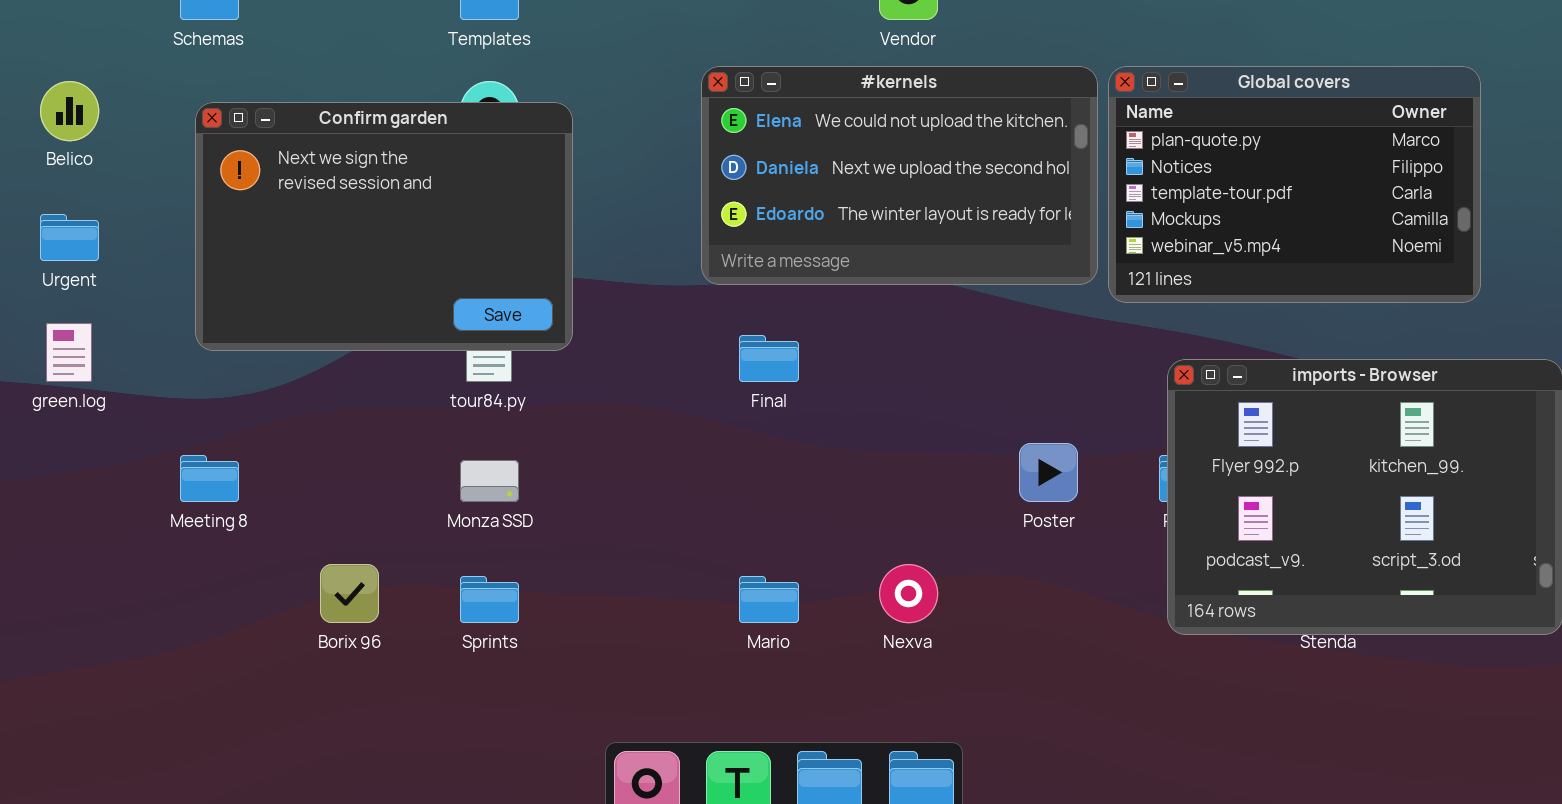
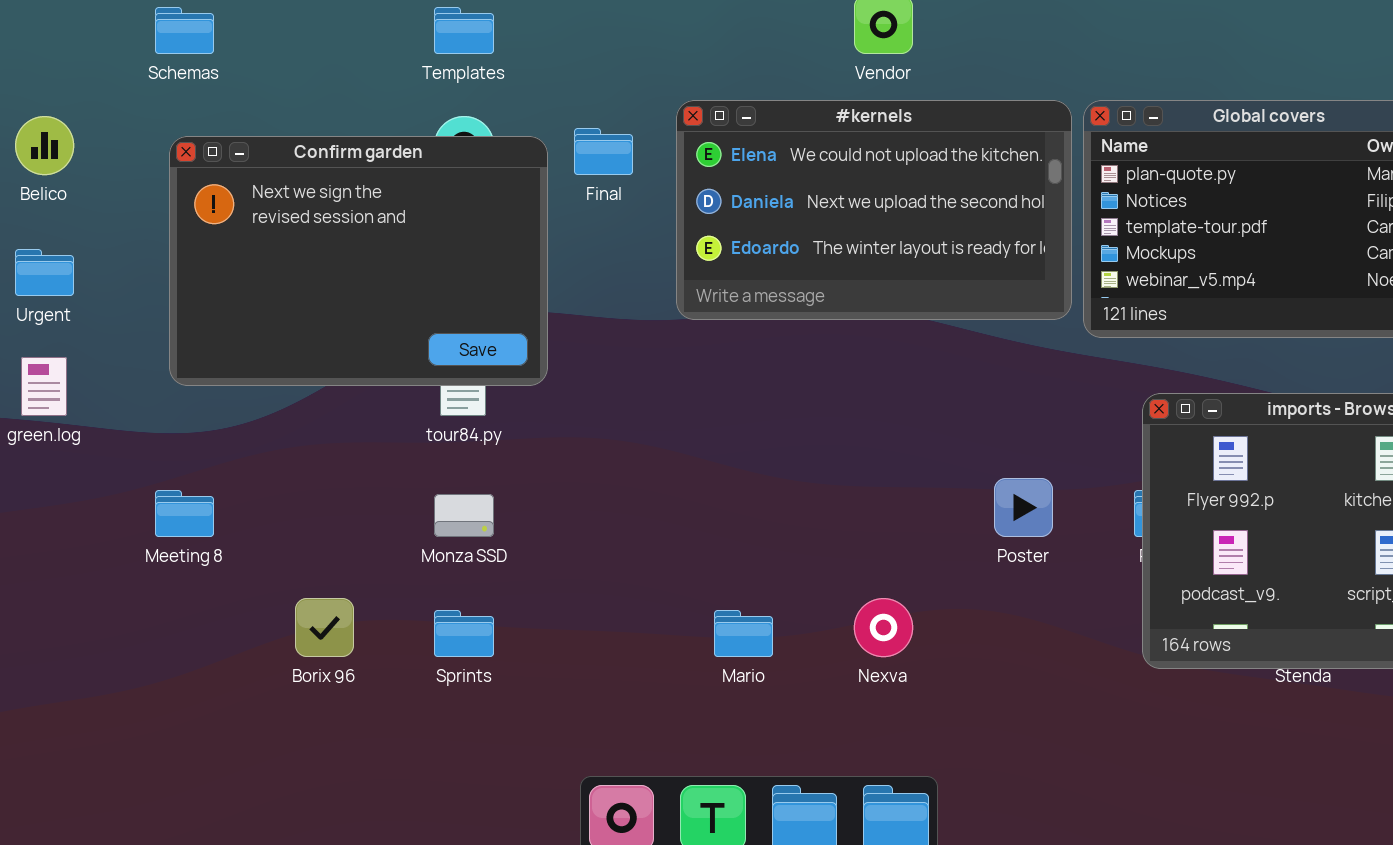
Final: [739,335,799,382] -> [574,128,633,175], moved

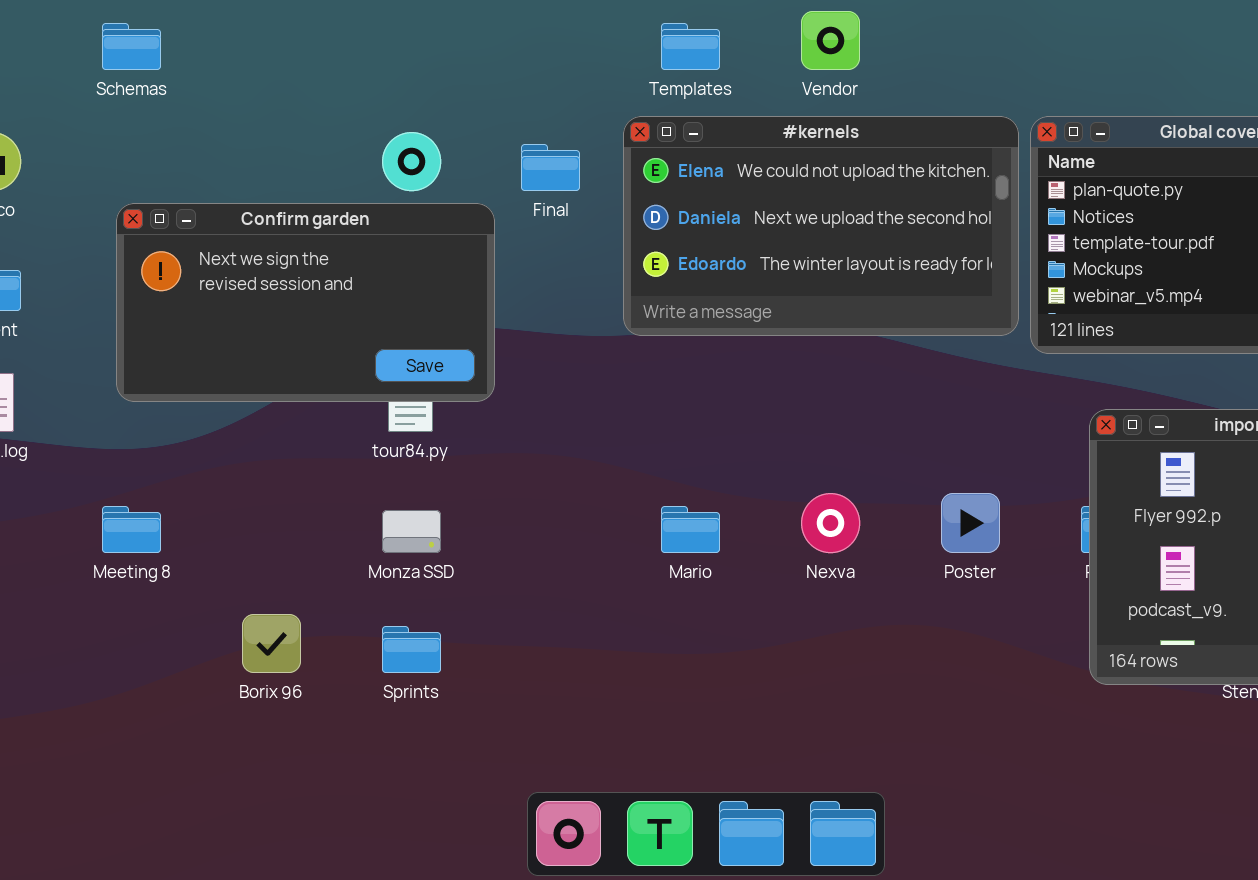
Templates: [434,7,494,54] -> [661,23,720,70], moved
Confirm garden: [169,136,548,386] -> [116,203,495,402], resized
Nexva: [854,598,913,657] -> [801,493,860,553], moved
Mario: [714,610,773,657] -> [661,506,720,553], moved

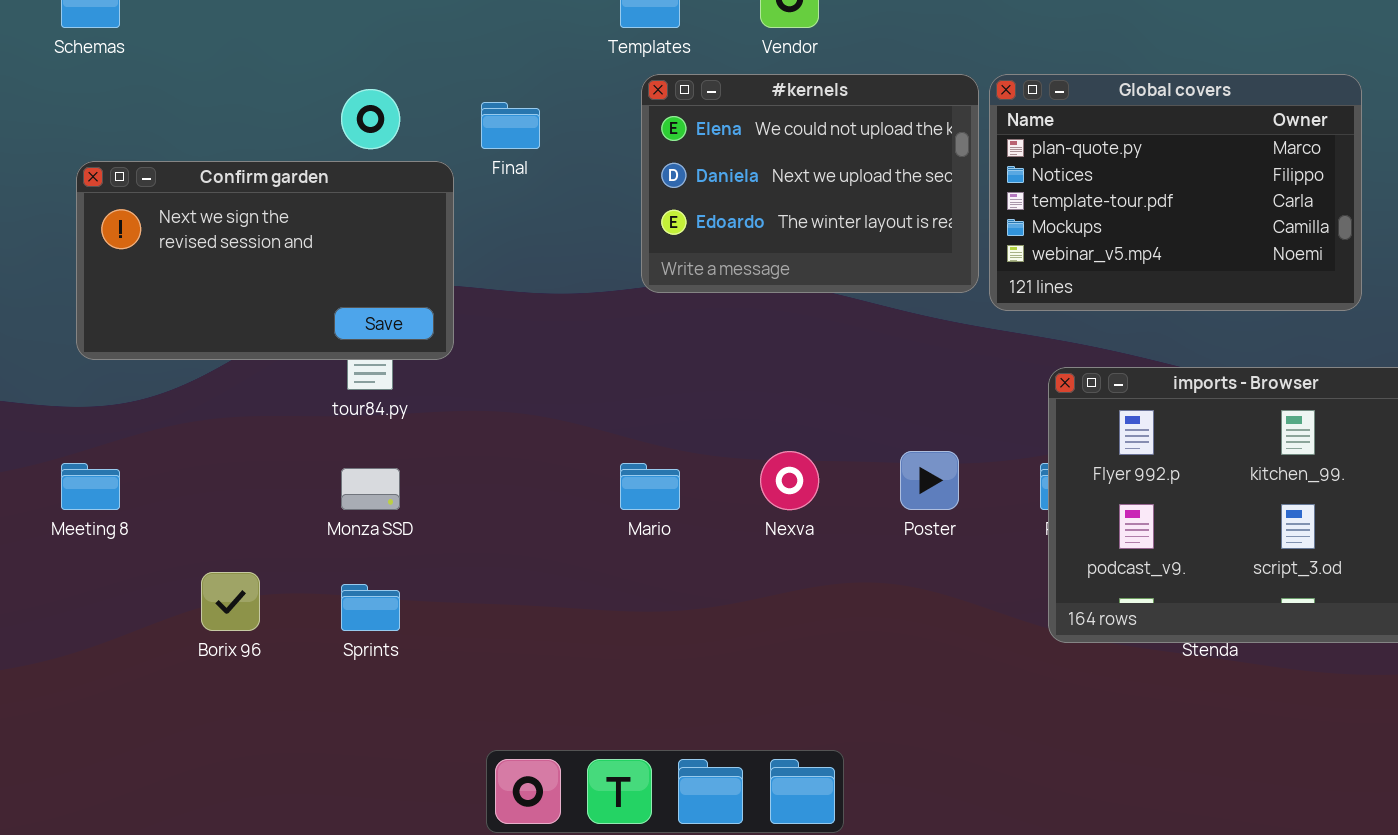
#kernels: [623,116,1019,336] -> [641,74,979,293], resized

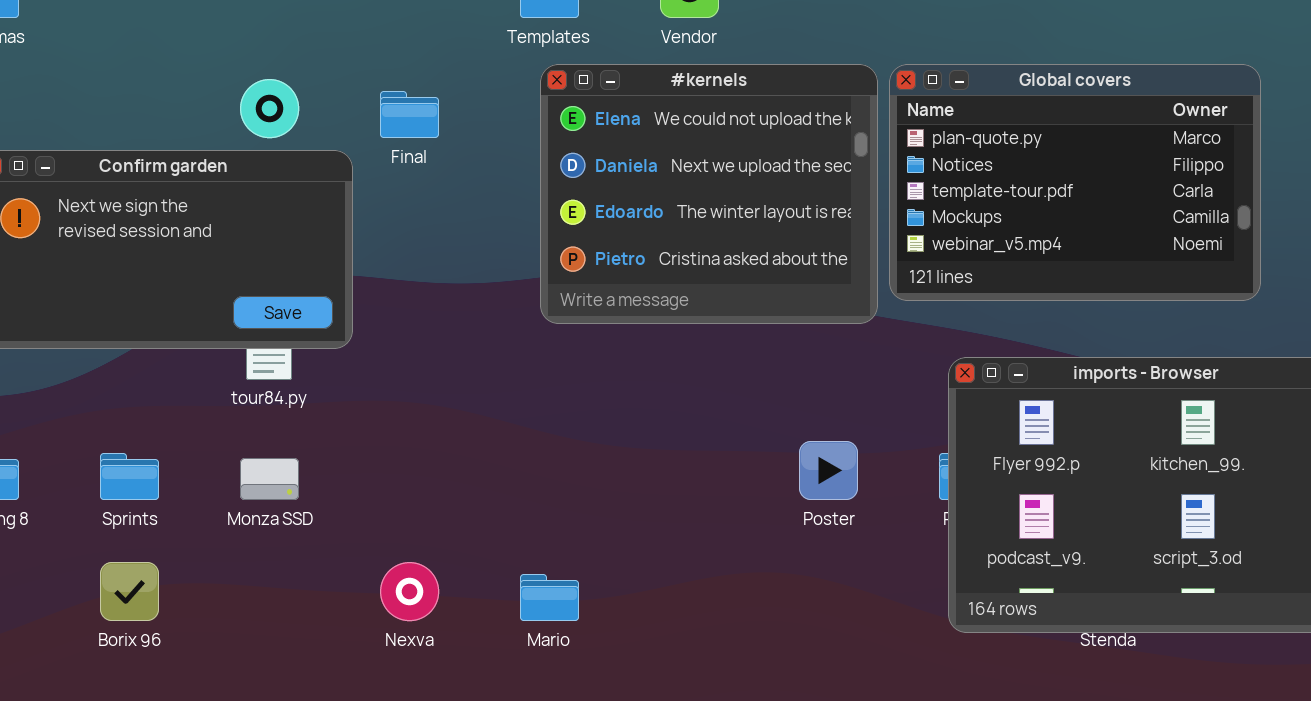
#kernels: [641,74,979,293] -> [540,64,878,324], resized
Nexva: [760,451,819,510] -> [380,562,439,621], moved
Mario: [620,463,680,510] -> [520,574,579,621], moved
Sprints: [341,584,400,631] -> [100,453,159,500], moved

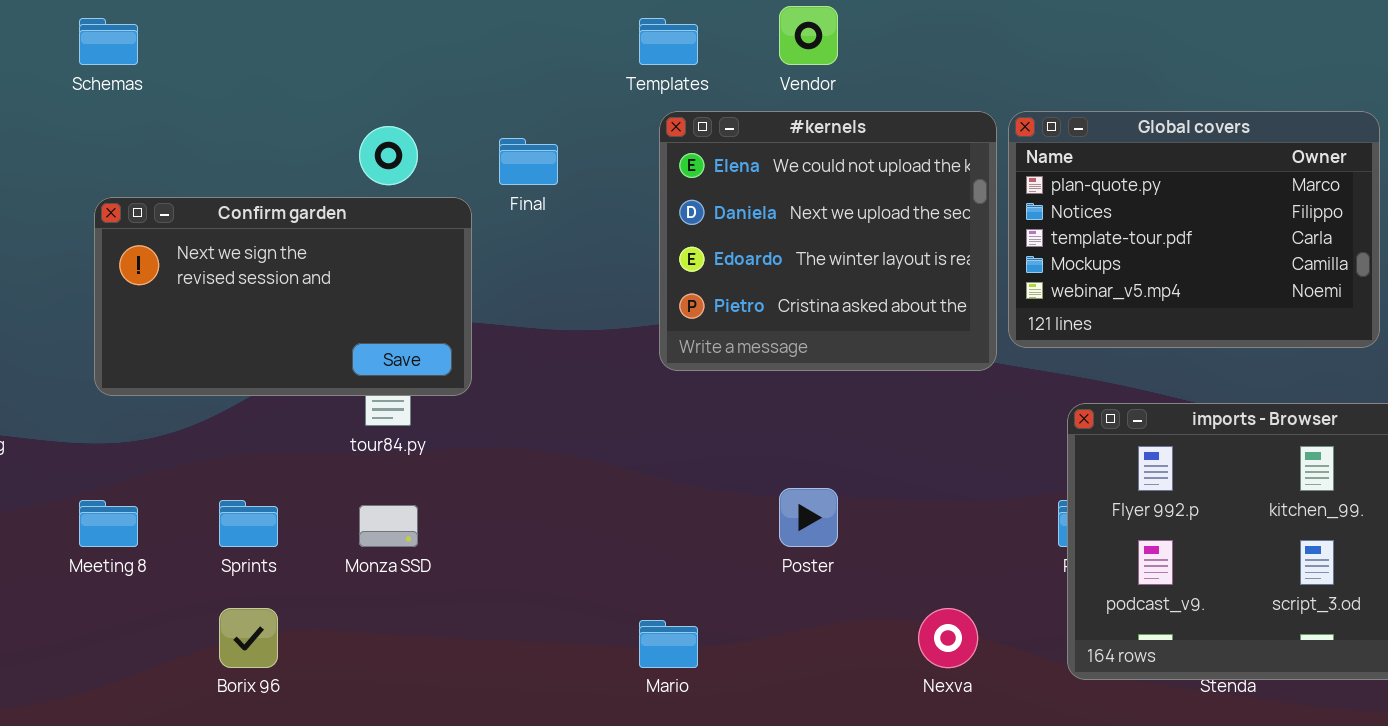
Poster: [799,441,858,500] -> [779,488,838,547], moved
Nexva: [380,562,439,621] -> [918,608,978,668], moved

